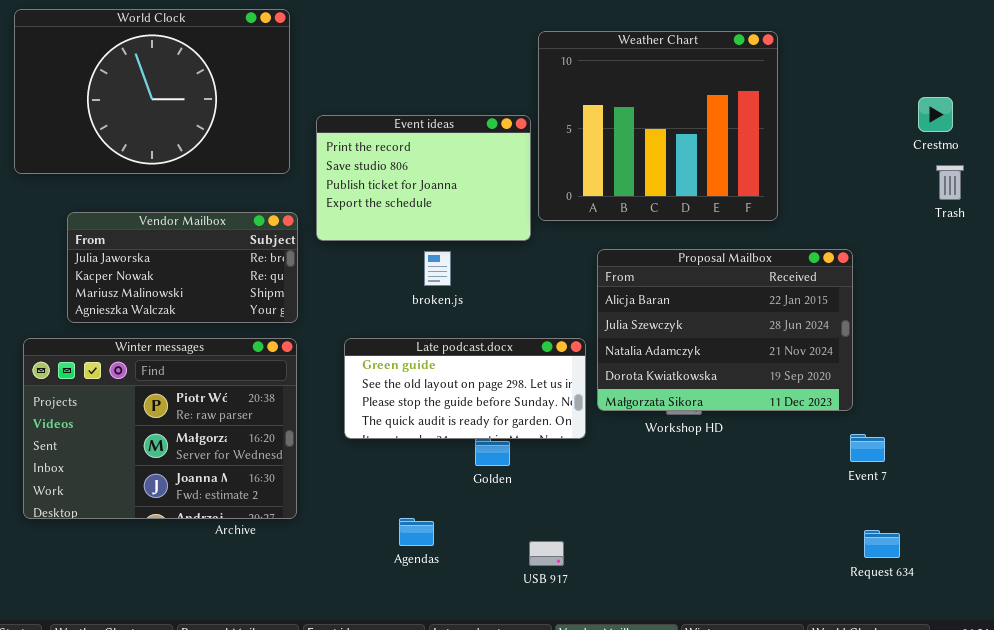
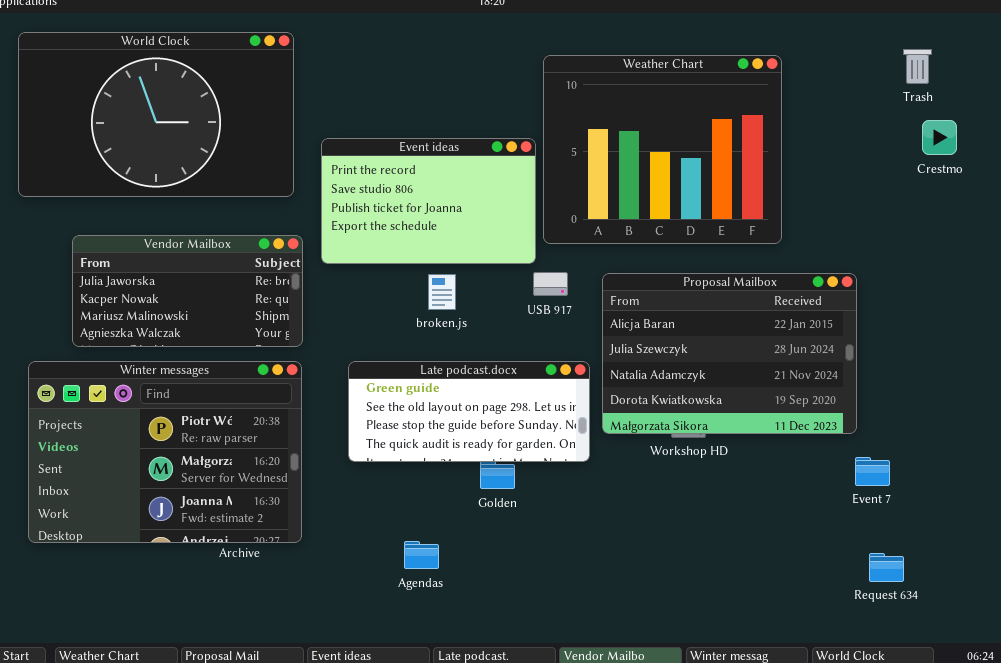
Trash: [936,165,964,200] -> [903,49,932,84], moved
USB 917: [529,541,564,566] -> [533,272,568,296], moved

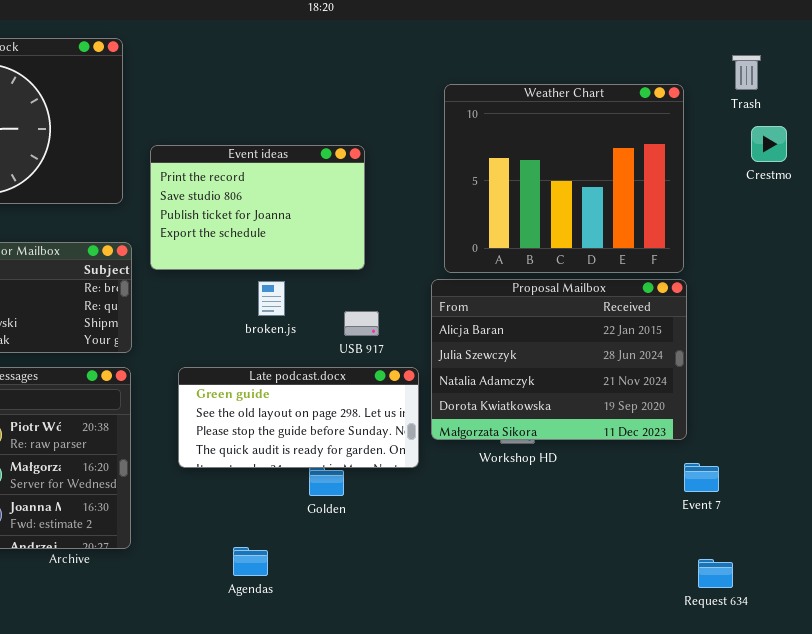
Weather Chart: [543,55,782,244] -> [444,84,684,273], moved
USB 917: [533,272,568,296] -> [344,311,379,336], moved

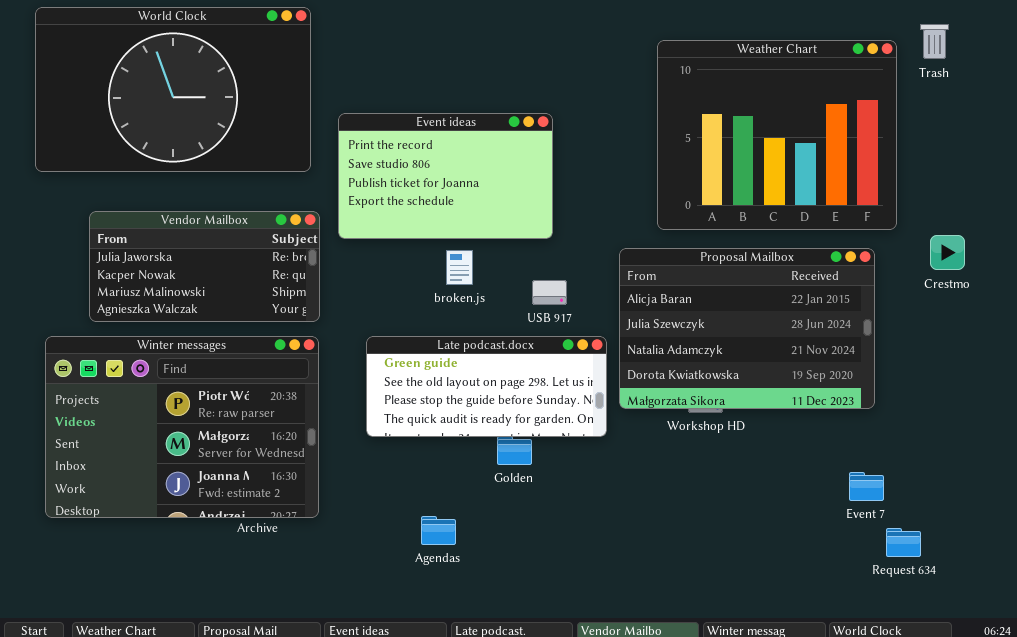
Weather Chart: [444,84,684,273] -> [657,40,897,230], moved
Crestmo: [751,126,787,162] -> [930,235,965,270], moved
Event 7: [684,463,719,492] -> [849,472,884,501], moved

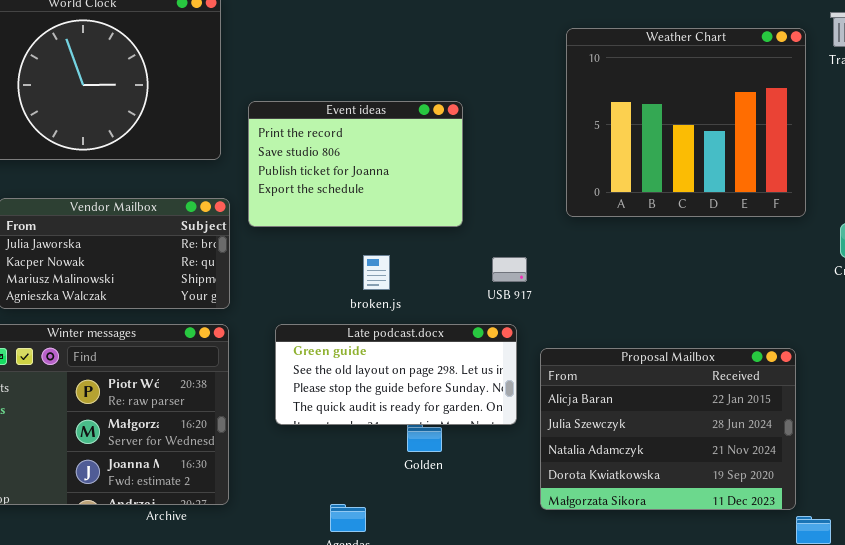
Proposal Mailbox: [619,248,875,409] -> [540,348,796,510], moved
broken.js: [446,250,473,285] -> [363,255,390,290], moved
USB 917: [532,280,567,305] -> [492,257,527,282], moved

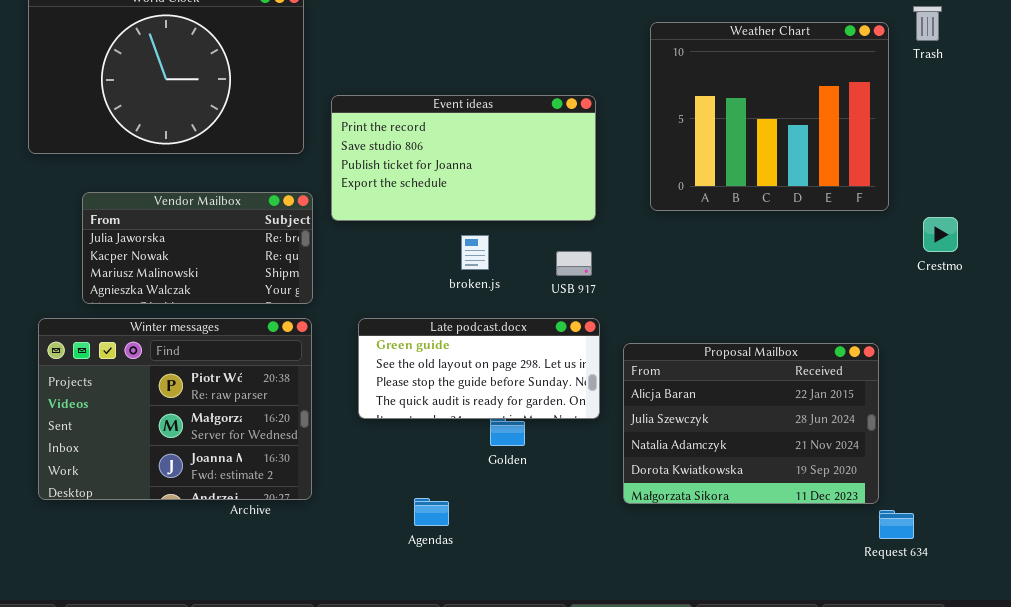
Event ideas: [248,101,463,227] -> [331,95,596,221], resized
broken.js: [363,255,390,290] -> [461,235,489,270], moved
USB 917: [492,257,527,282] -> [556,251,592,276], moved

